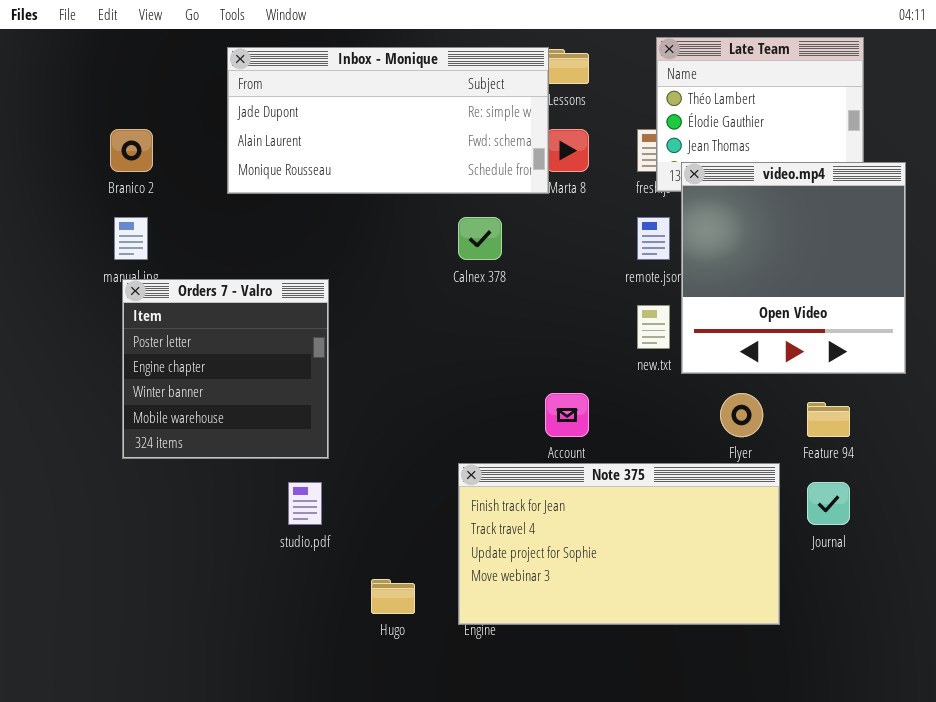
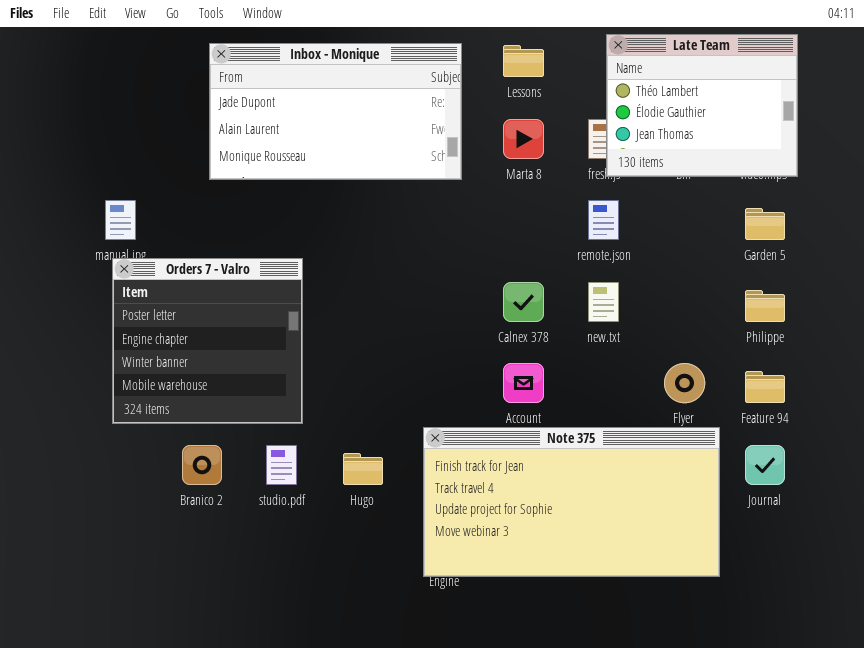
Inbox - Monique: [227,47,549,194] -> [209,43,462,180], resized
Branico 2: [110,129,153,172] -> [182,445,222,485], moved
video.mp4: [681,162,906,374] -> none, closed
Calnex 378: [458,217,502,260] -> [503,282,544,322], moved
Hugo: [371,579,415,614] -> [343,453,383,485], moved

